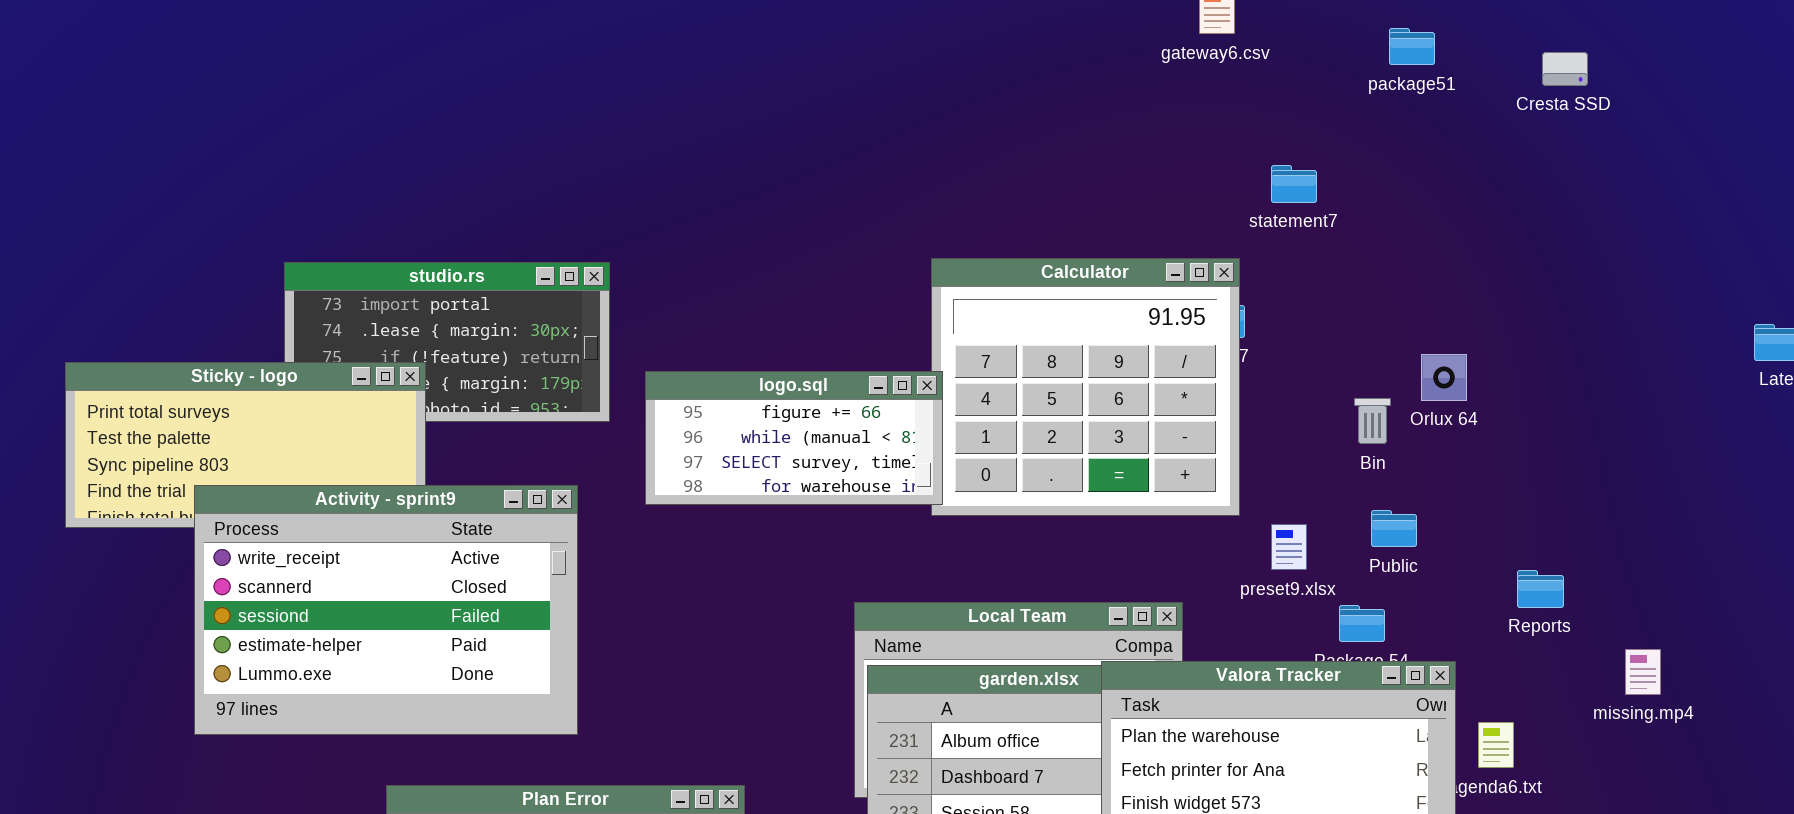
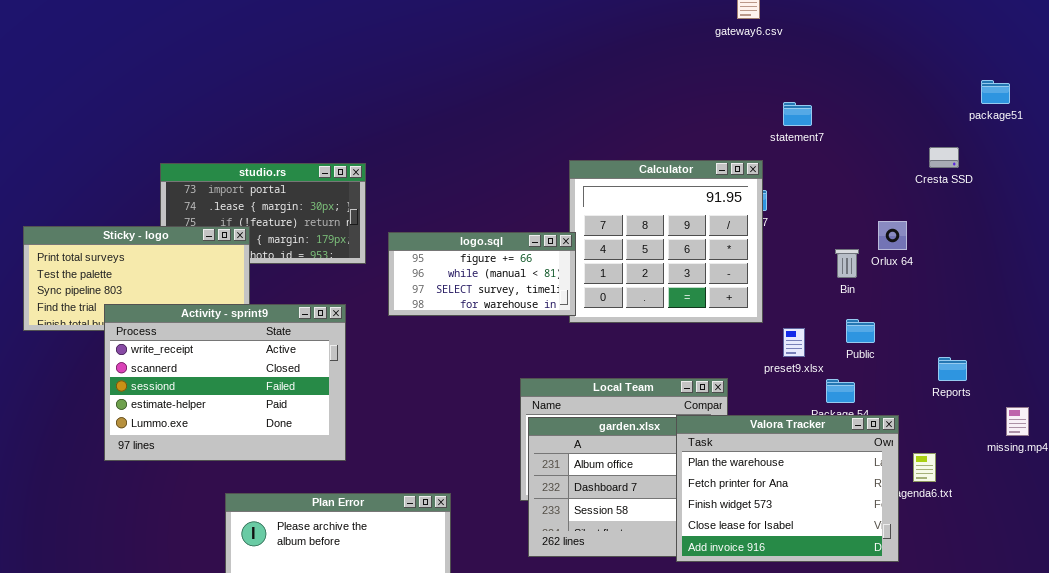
package51: [1389,28,1435,65] -> [981,80,1010,104], moved
Cresta SSD: [1542,52,1588,86] -> [929,147,959,168], moved

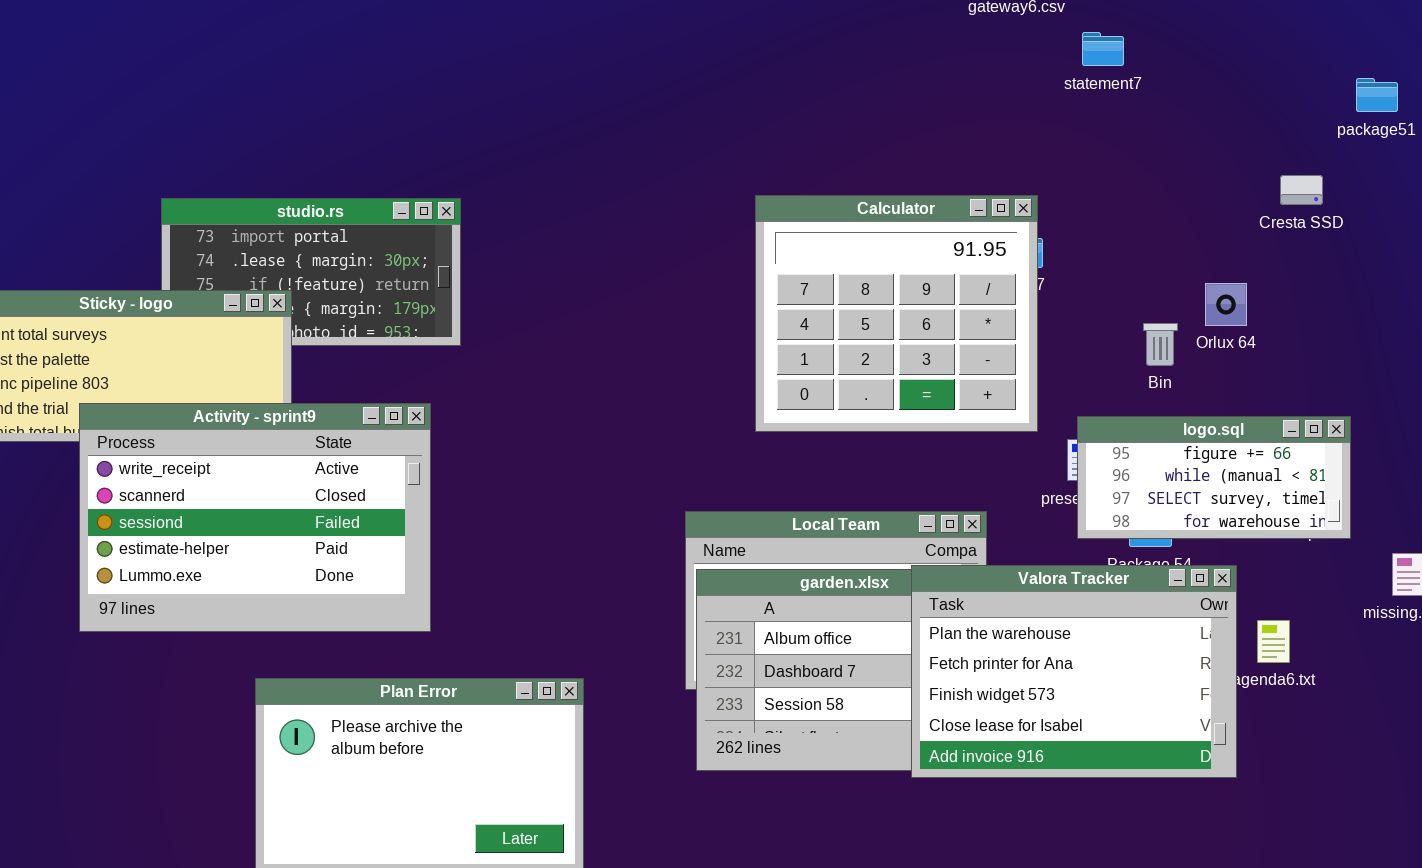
statement7: [783,102,812,126] -> [1082,32,1124,66], moved
logo.sql: [388,232,576,316] -> [1077,416,1351,539], moved

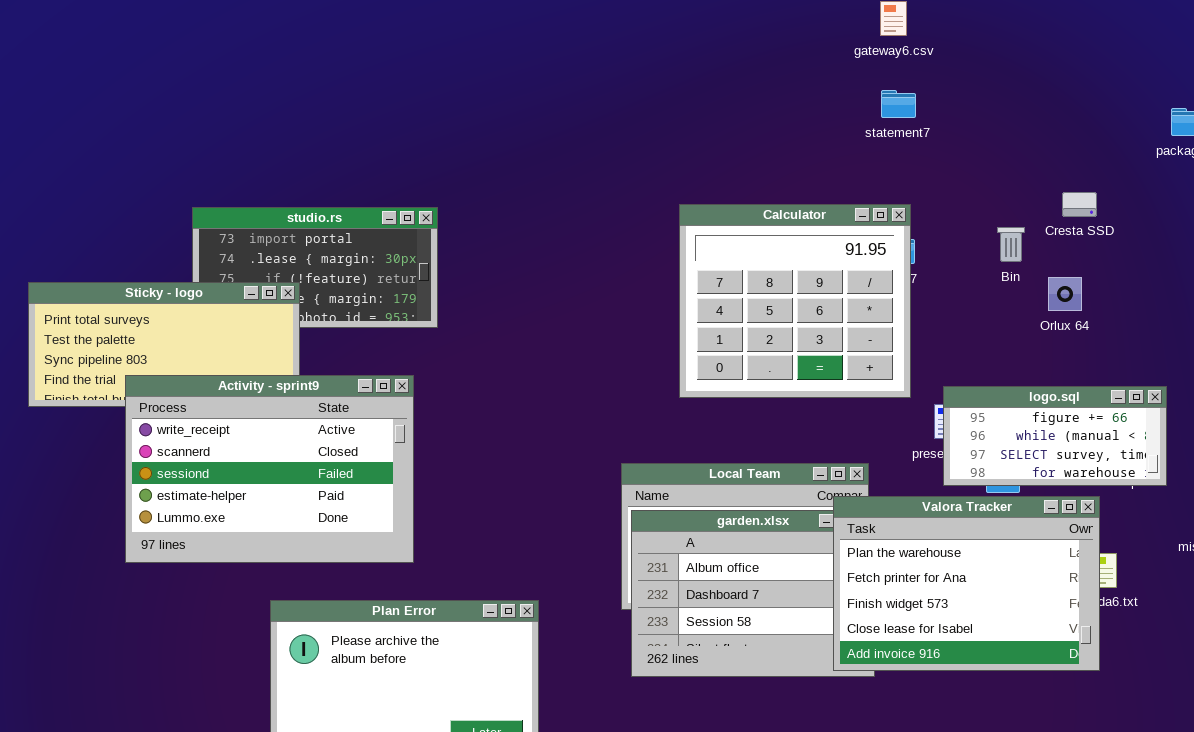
statement7: [1082,32,1124,66] -> [881,90,916,118], moved
Cresta SSD: [1280,175,1323,205] -> [1062,192,1097,217], moved
Bin: [1143,323,1178,366] -> [997,227,1025,262], moved
Valora Tracker: [911,565,1237,778] -> [833,496,1100,671], moved

